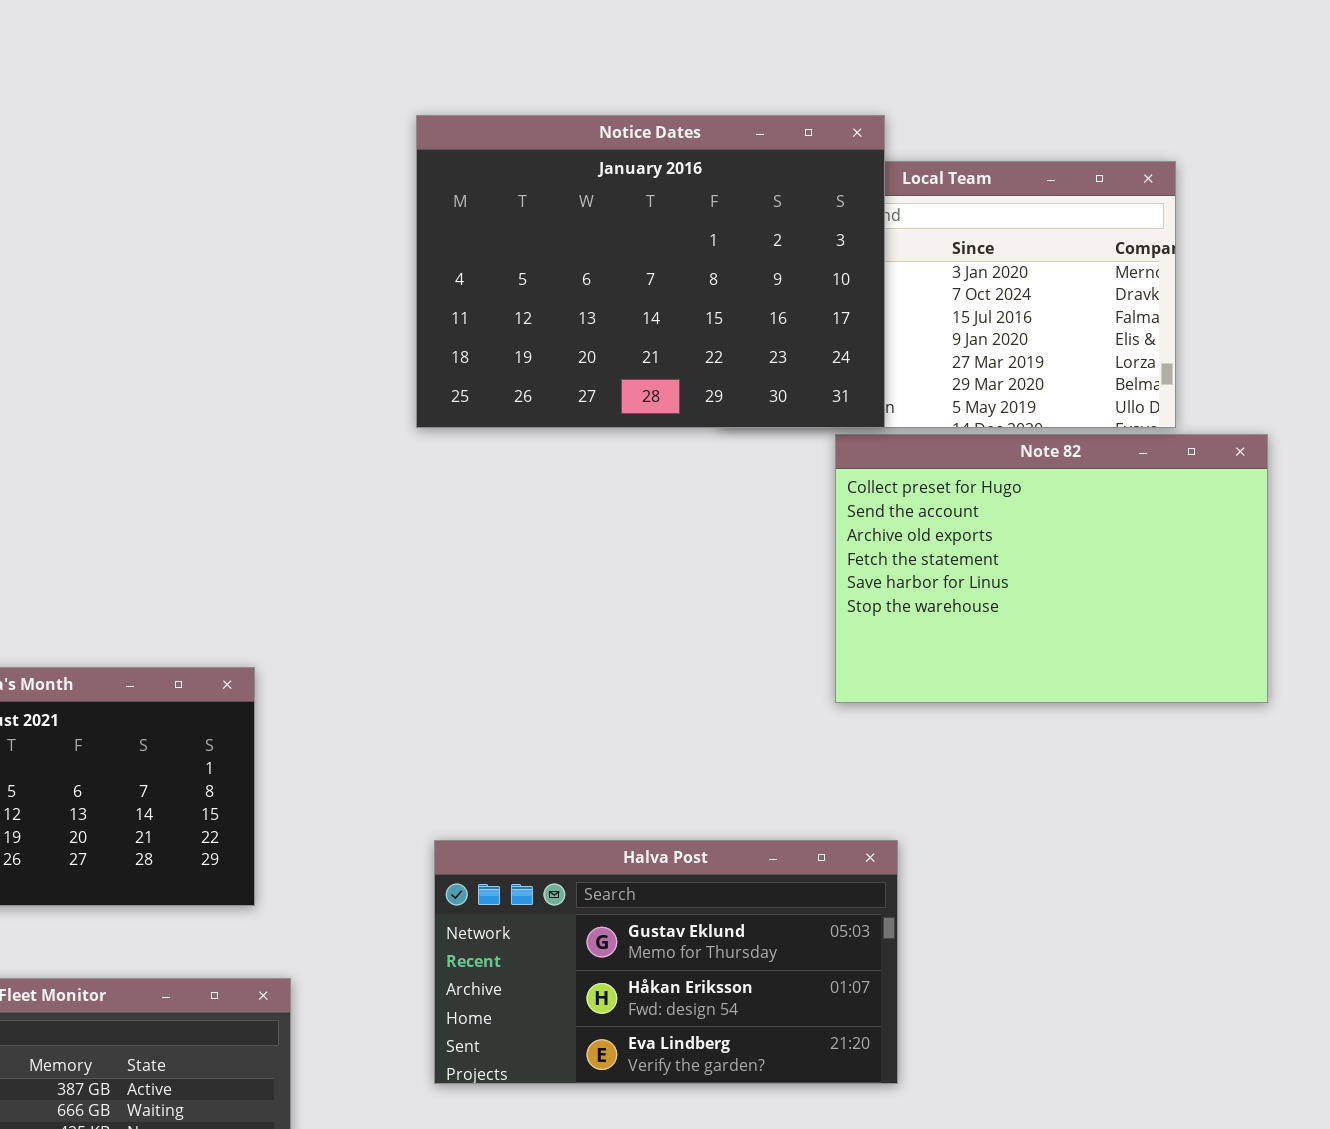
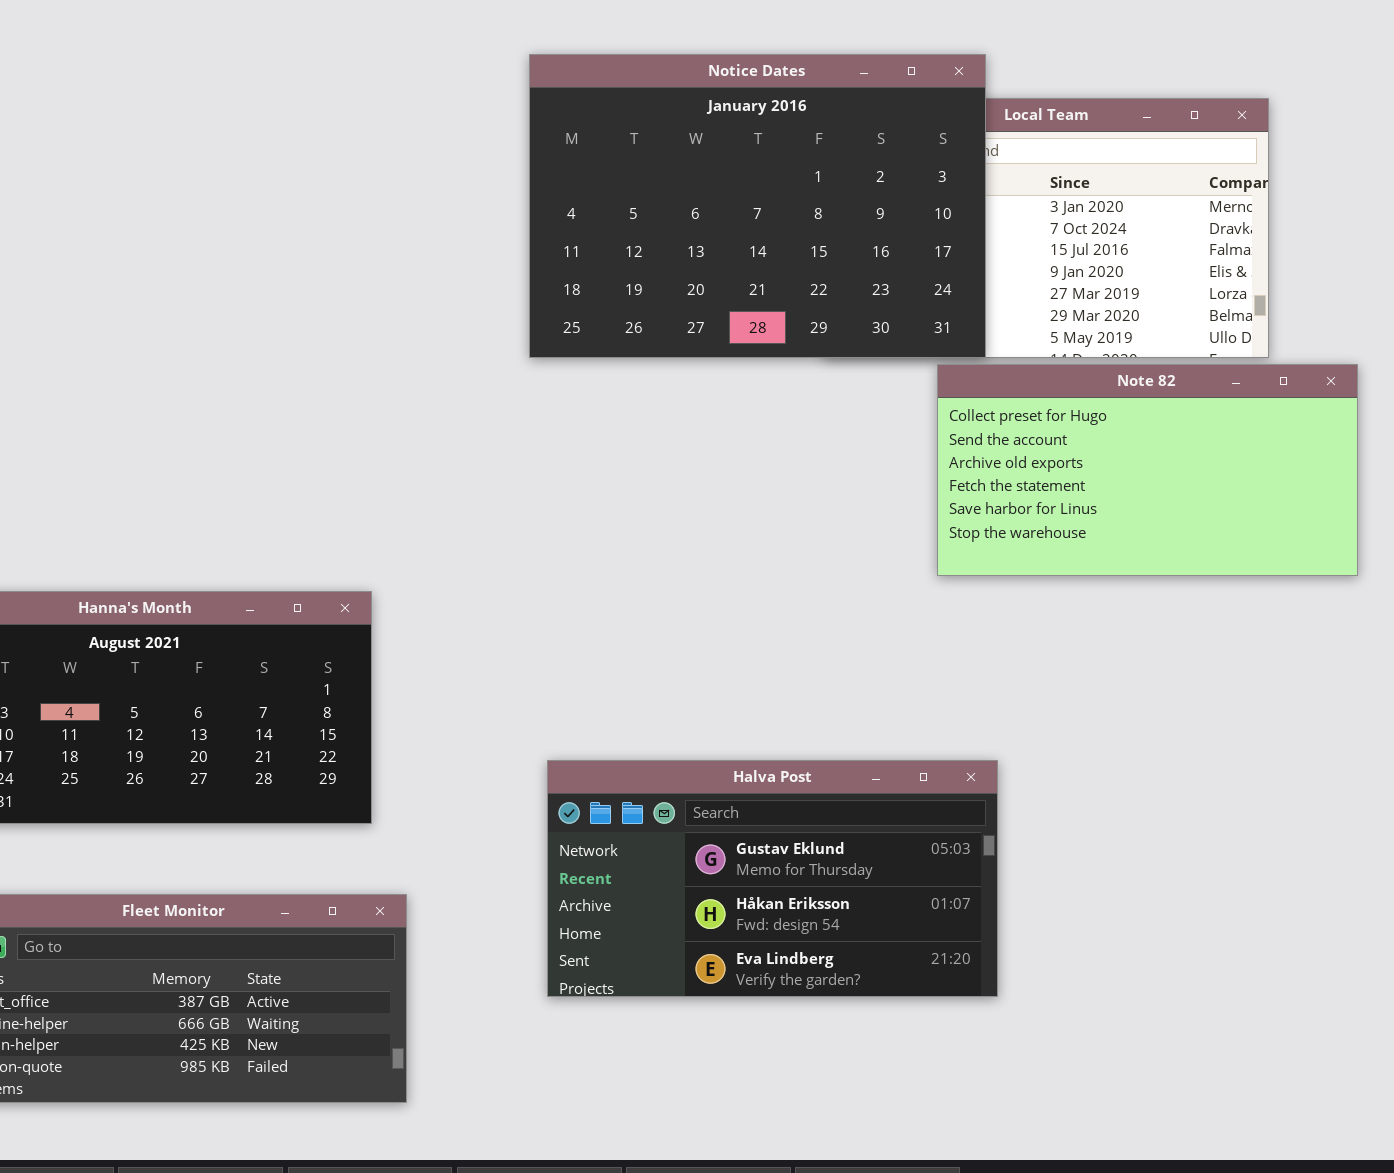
Note 82: [835,434,1268,703] -> [937,364,1358,576], resized

